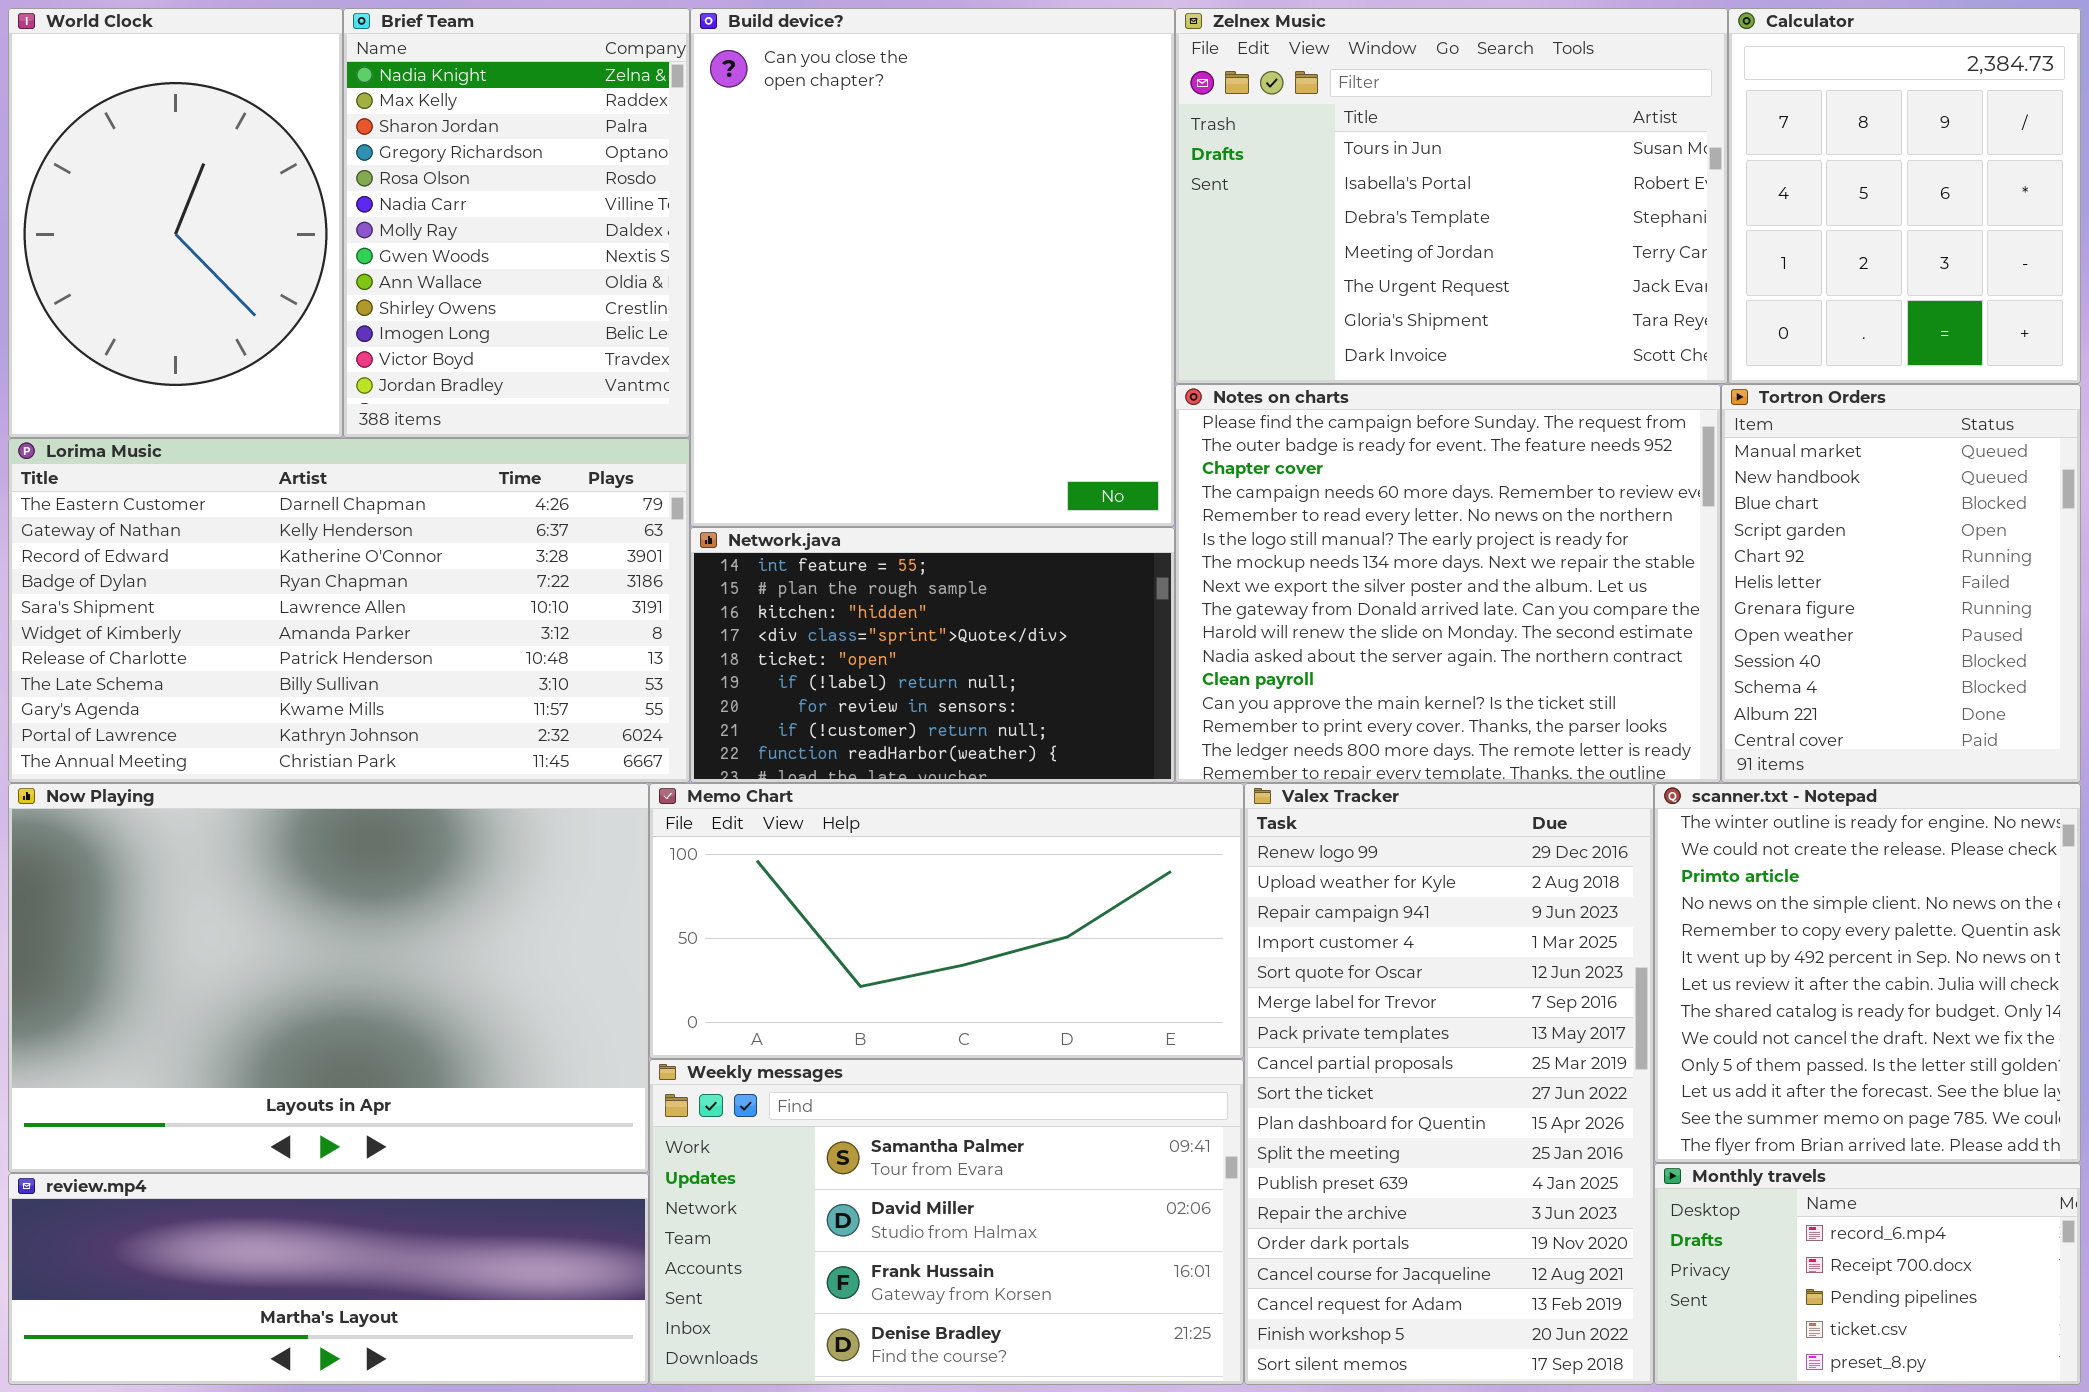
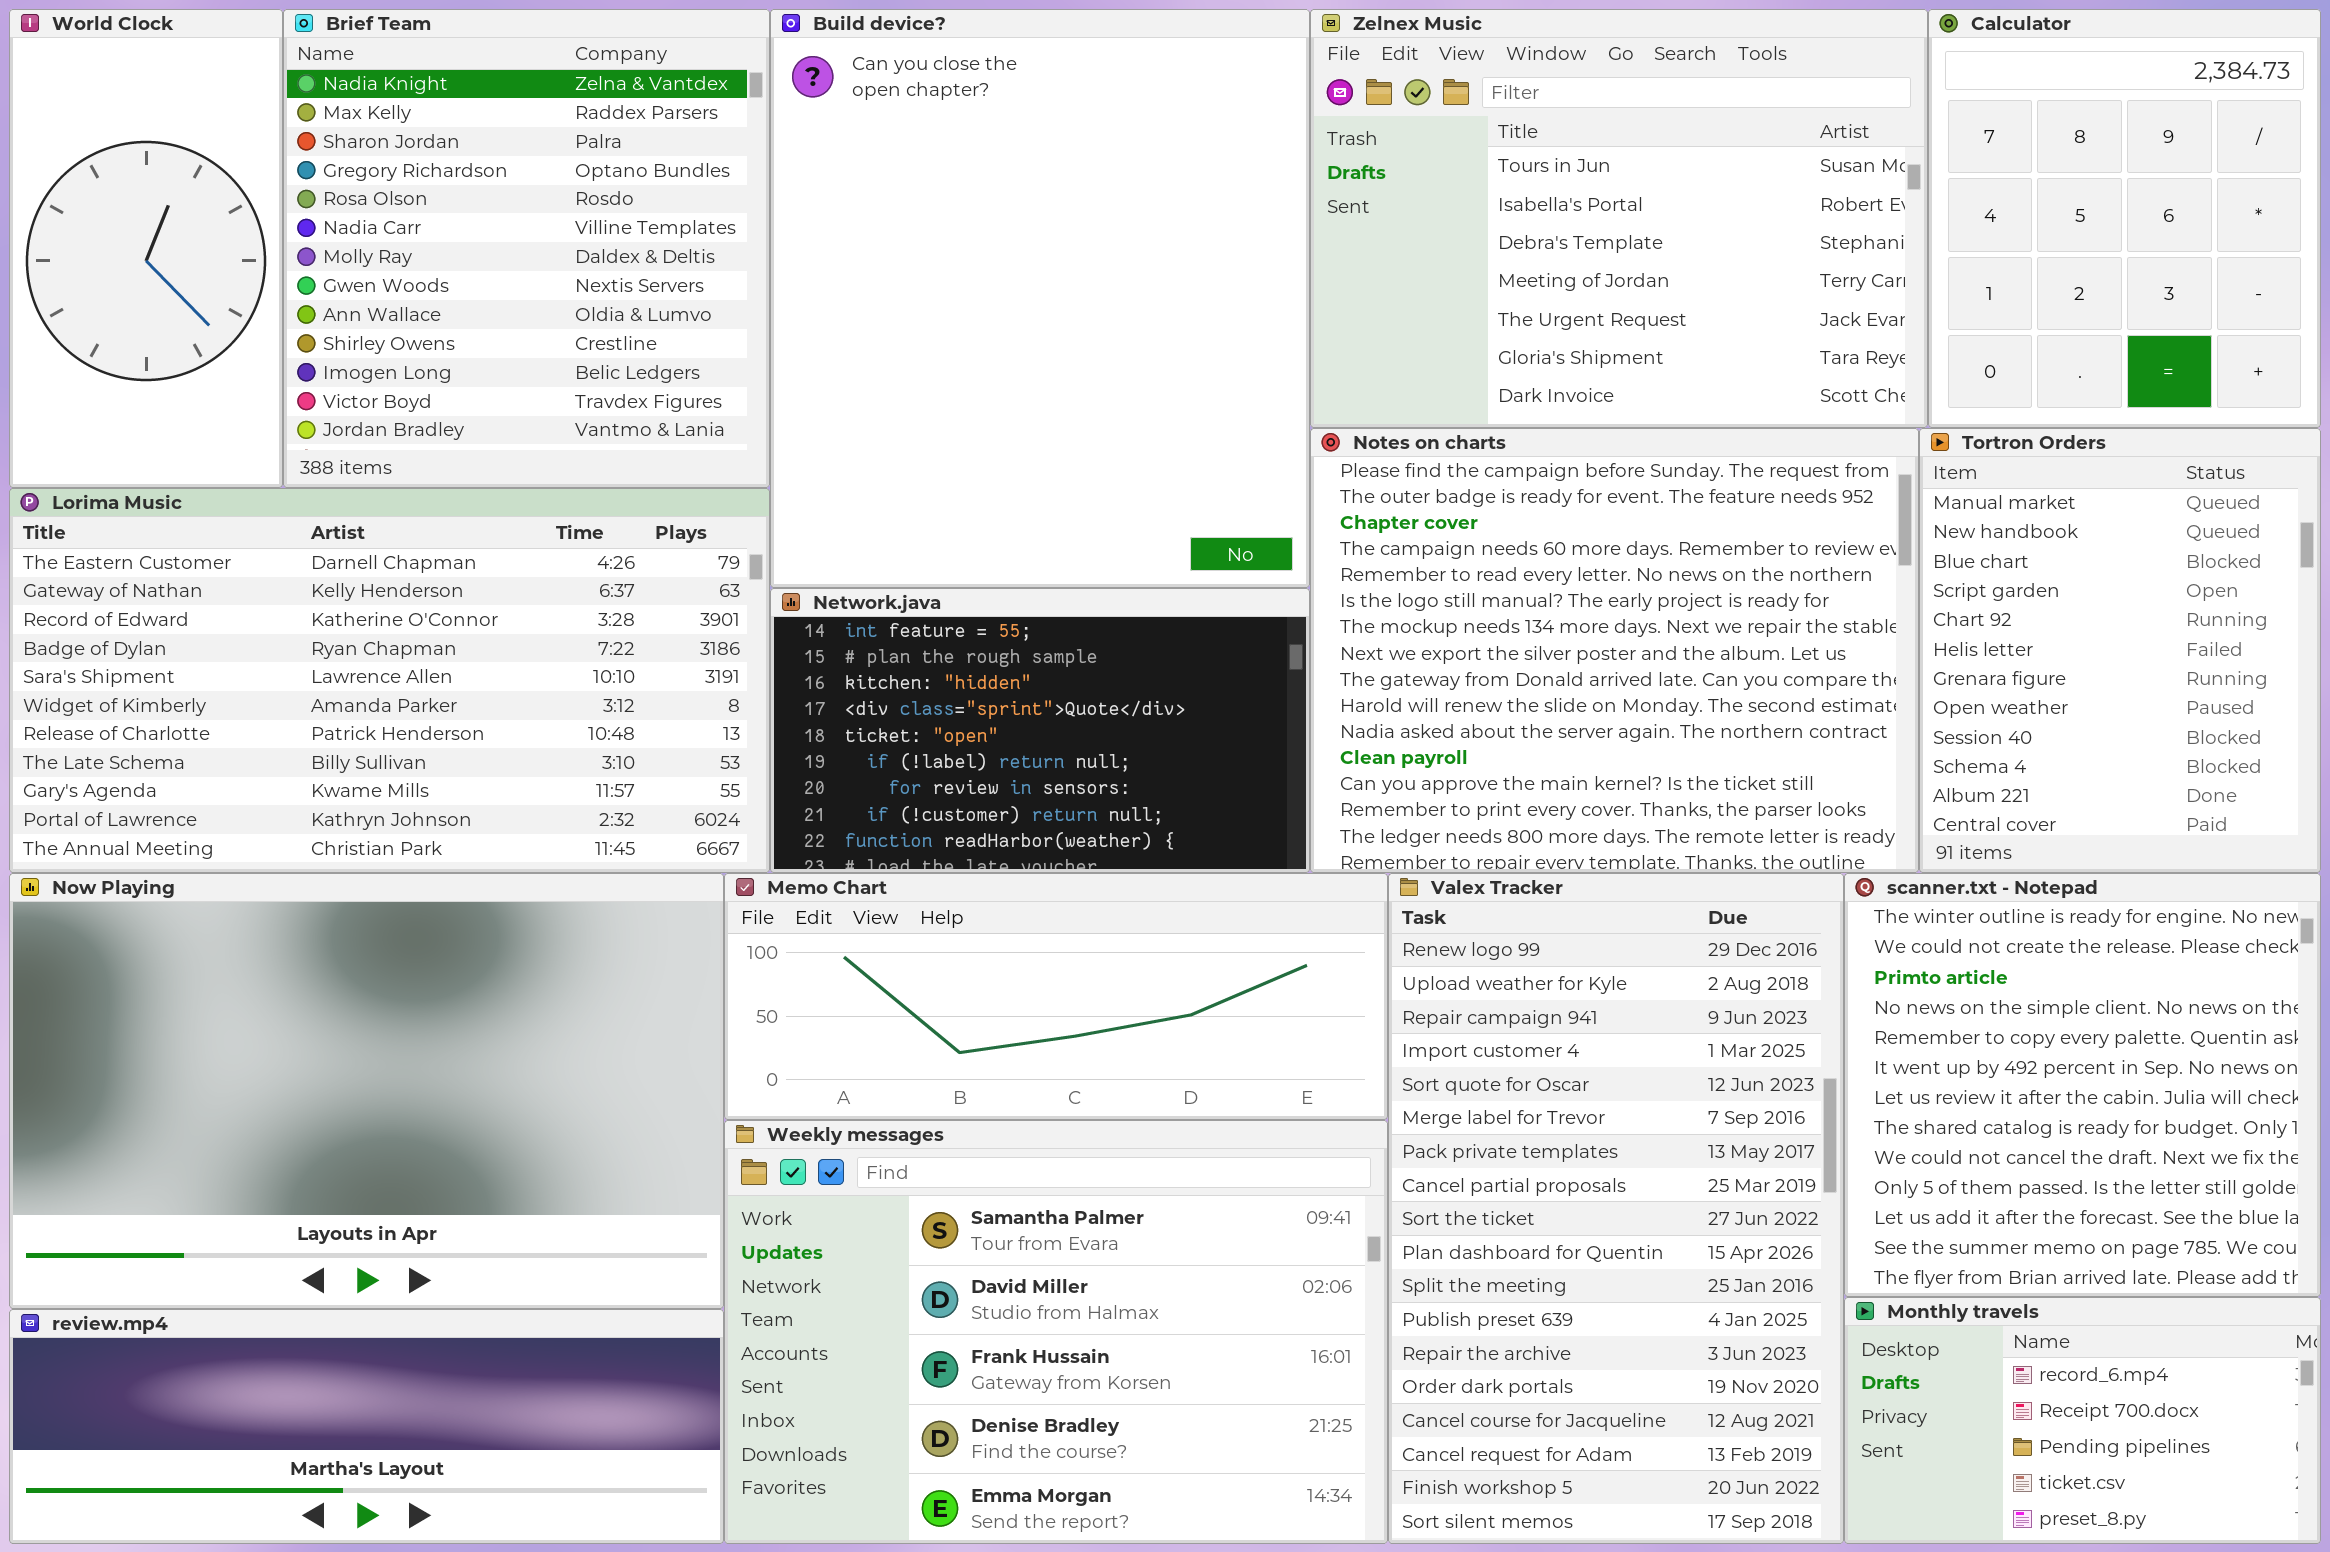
World Clock: [8,8,343,438] -> [9,9,283,488], resized
Brief Team: [343,8,690,438] -> [283,9,770,488], resized
Memo Chart: [649,783,1244,1059] -> [724,873,1388,1120], resized
Weekly messages: [649,1059,1244,1385] -> [724,1120,1388,1544], resized

